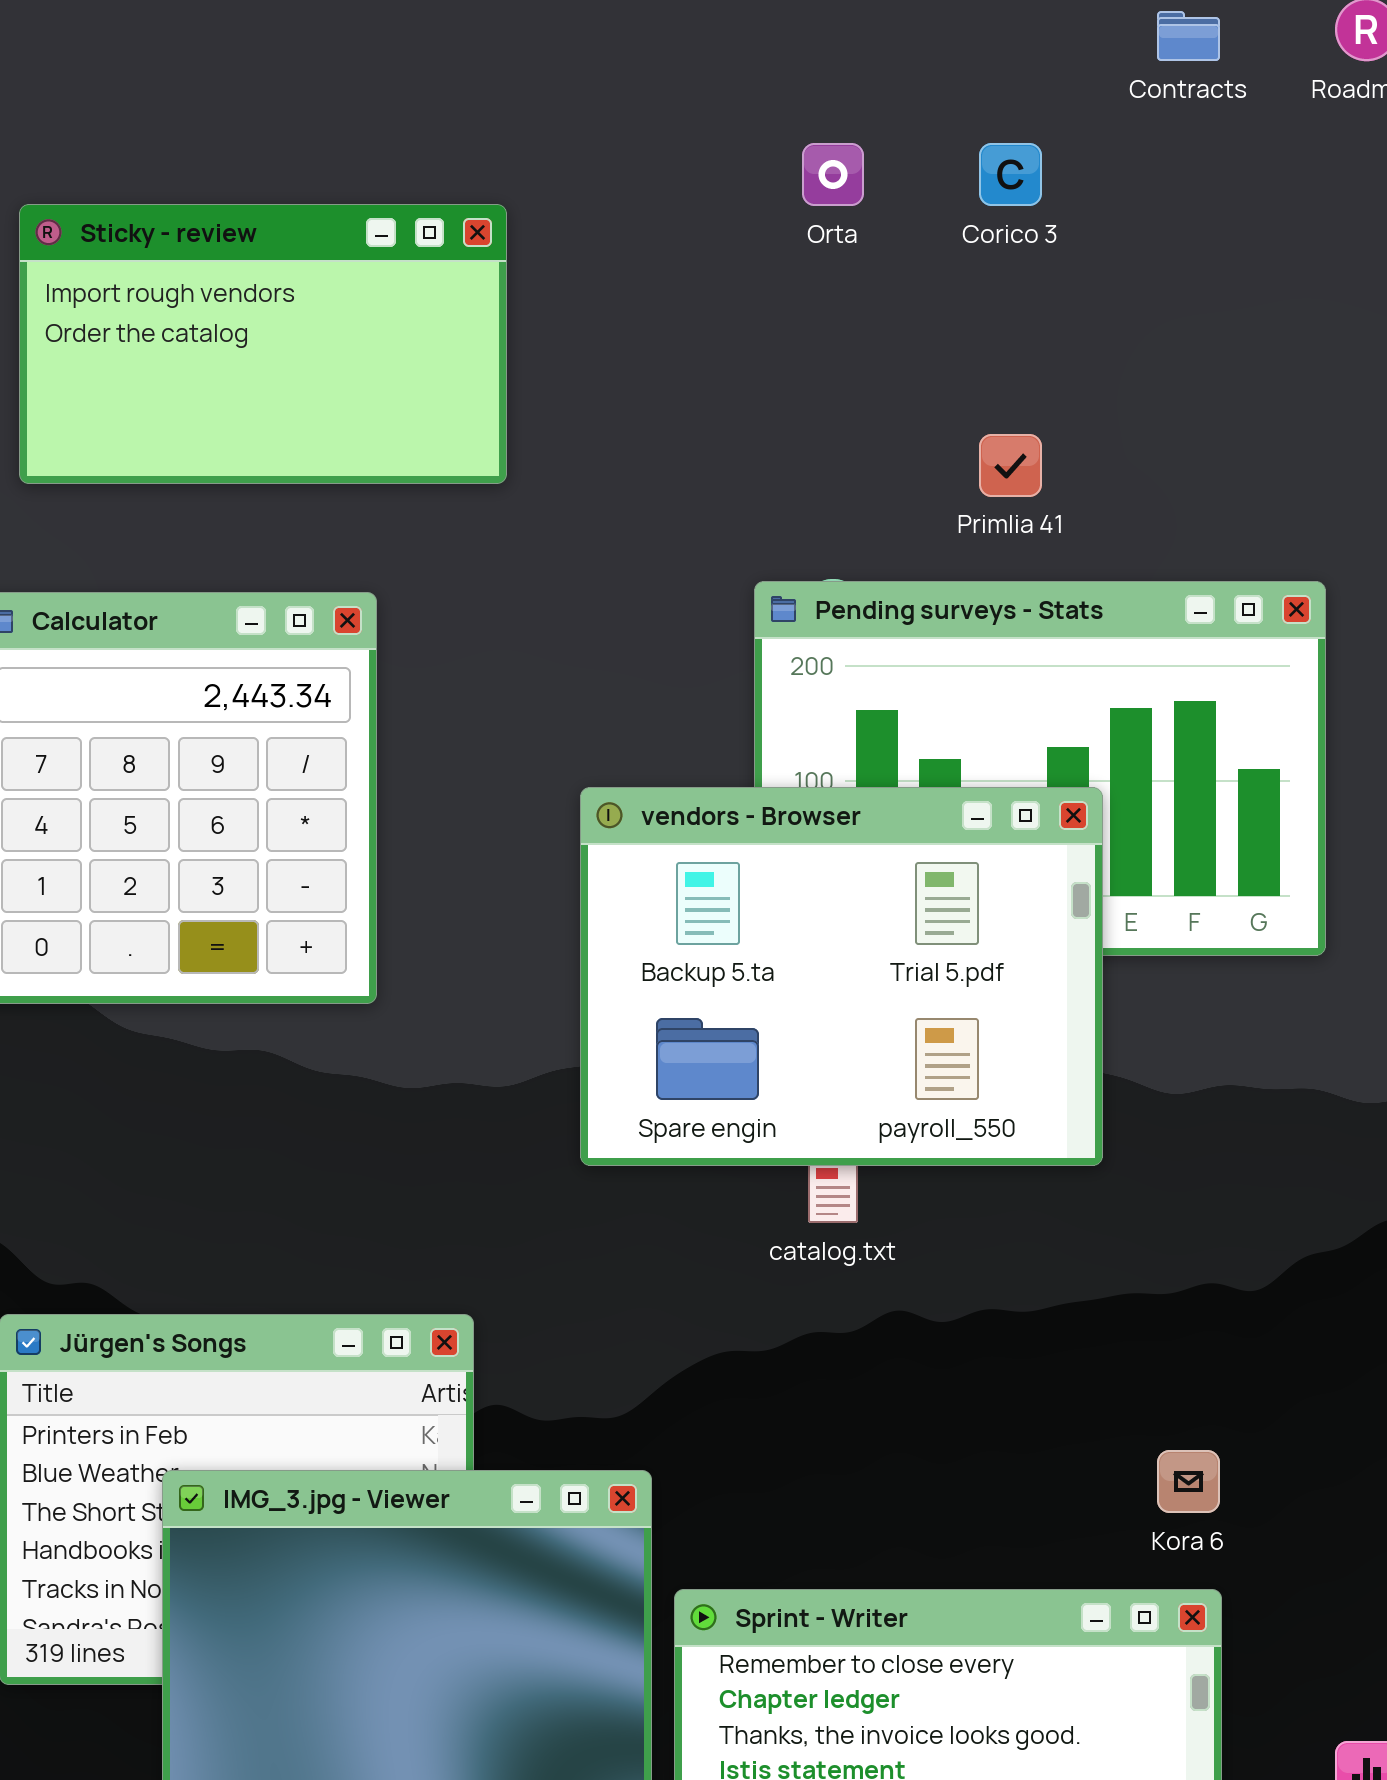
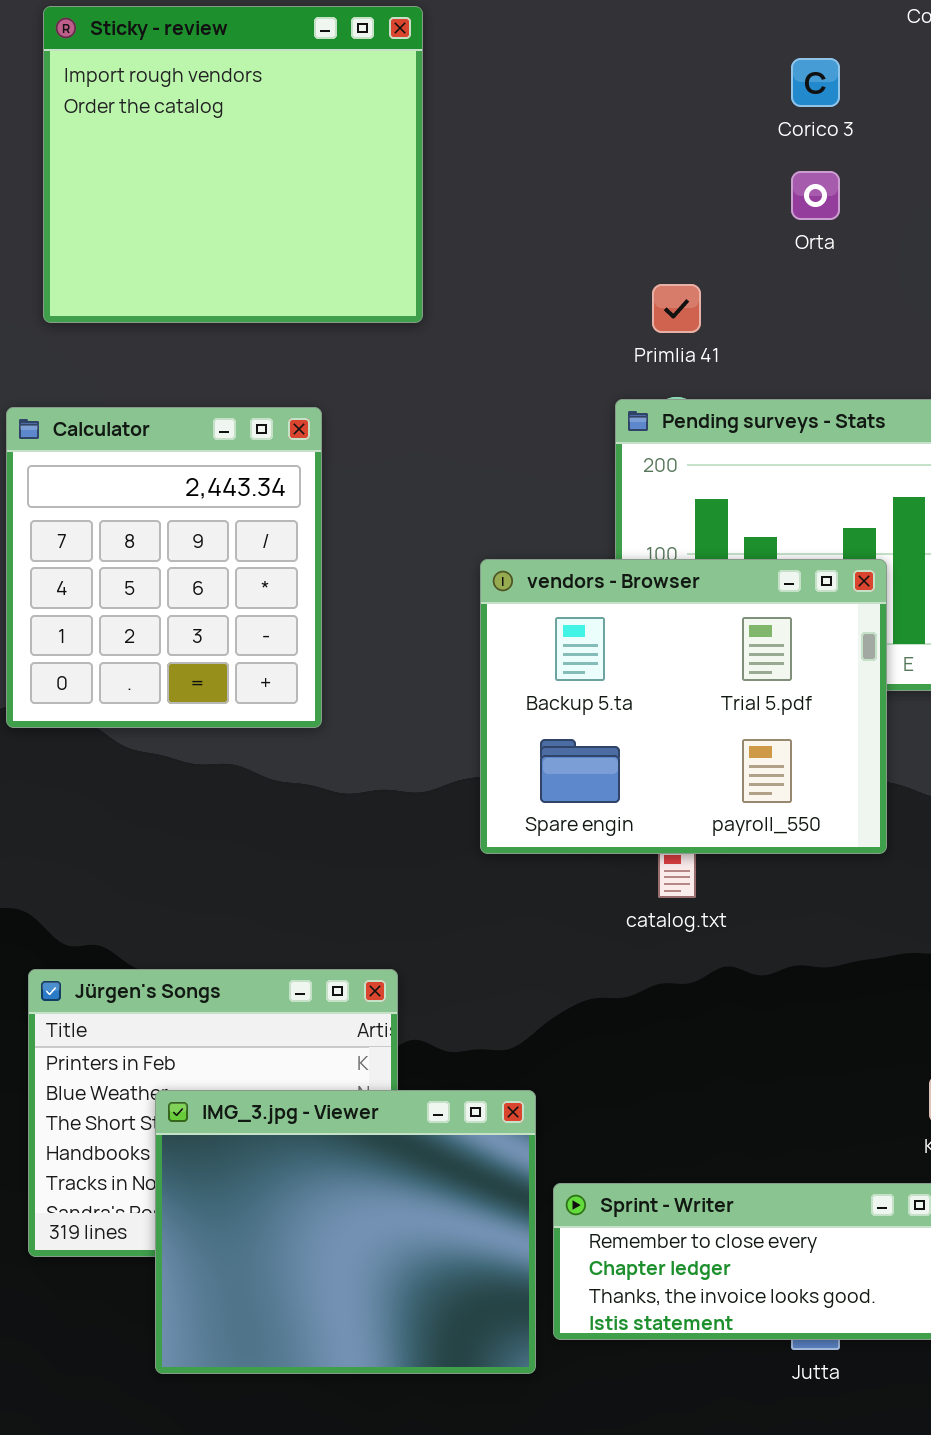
Orta: [802,143,864,206] -> [791,171,840,220], moved
Sticky - review: [19,204,507,484] -> [43,6,423,323], resized
Primlia 41: [979,434,1042,497] -> [652,284,701,333], moved

